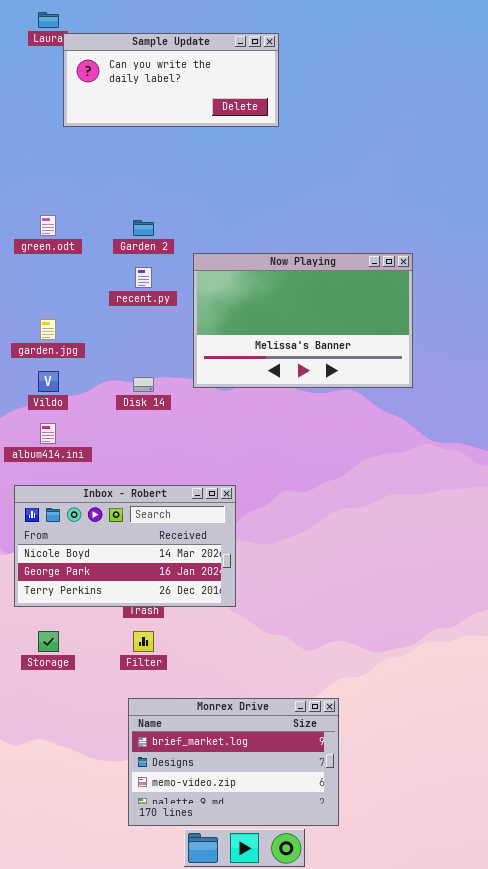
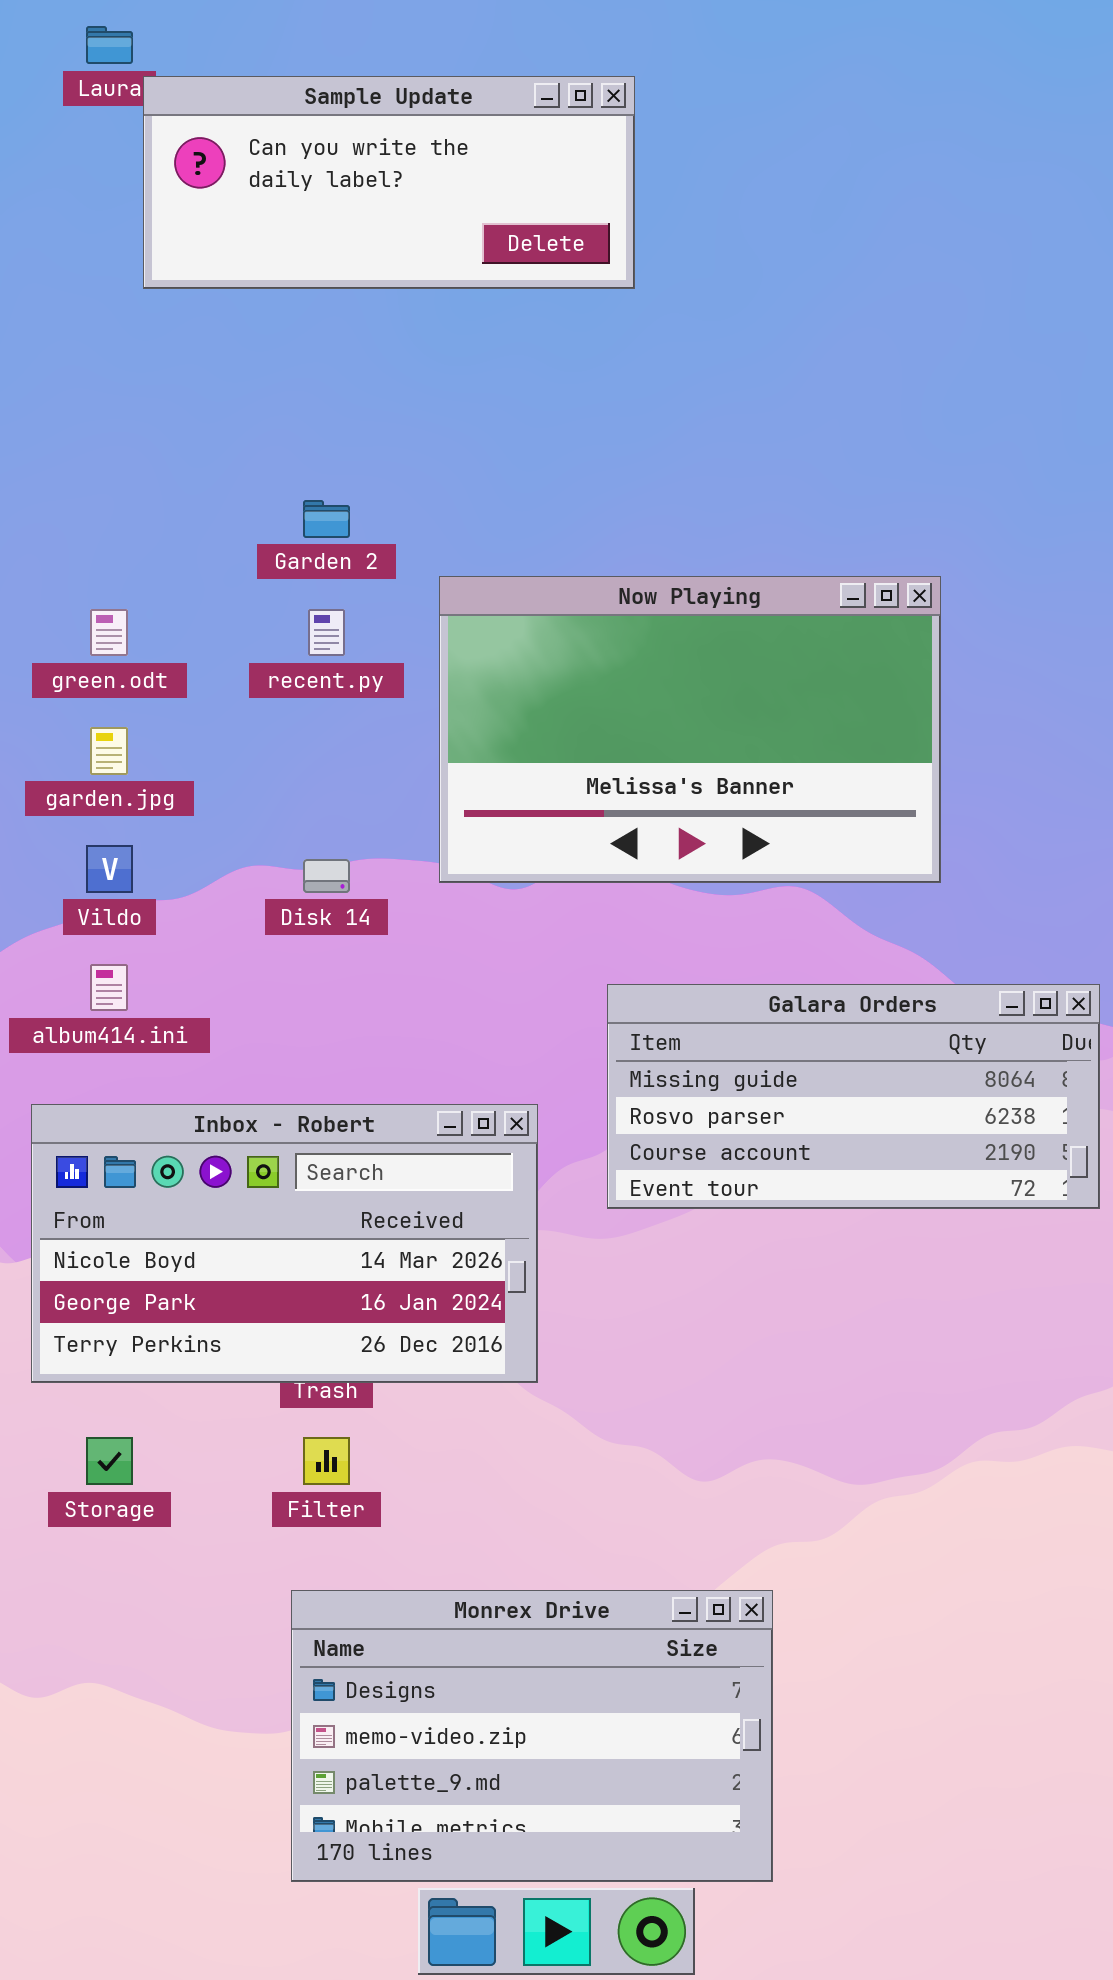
green.odt: [40,215,56,236] -> [90,609,128,656], moved
Galara Orders: none -> [607,984,1100,1209], opened
Monrex Drive: [128,698,339,826] -> [291,1590,773,1882], scrolled down 1 row

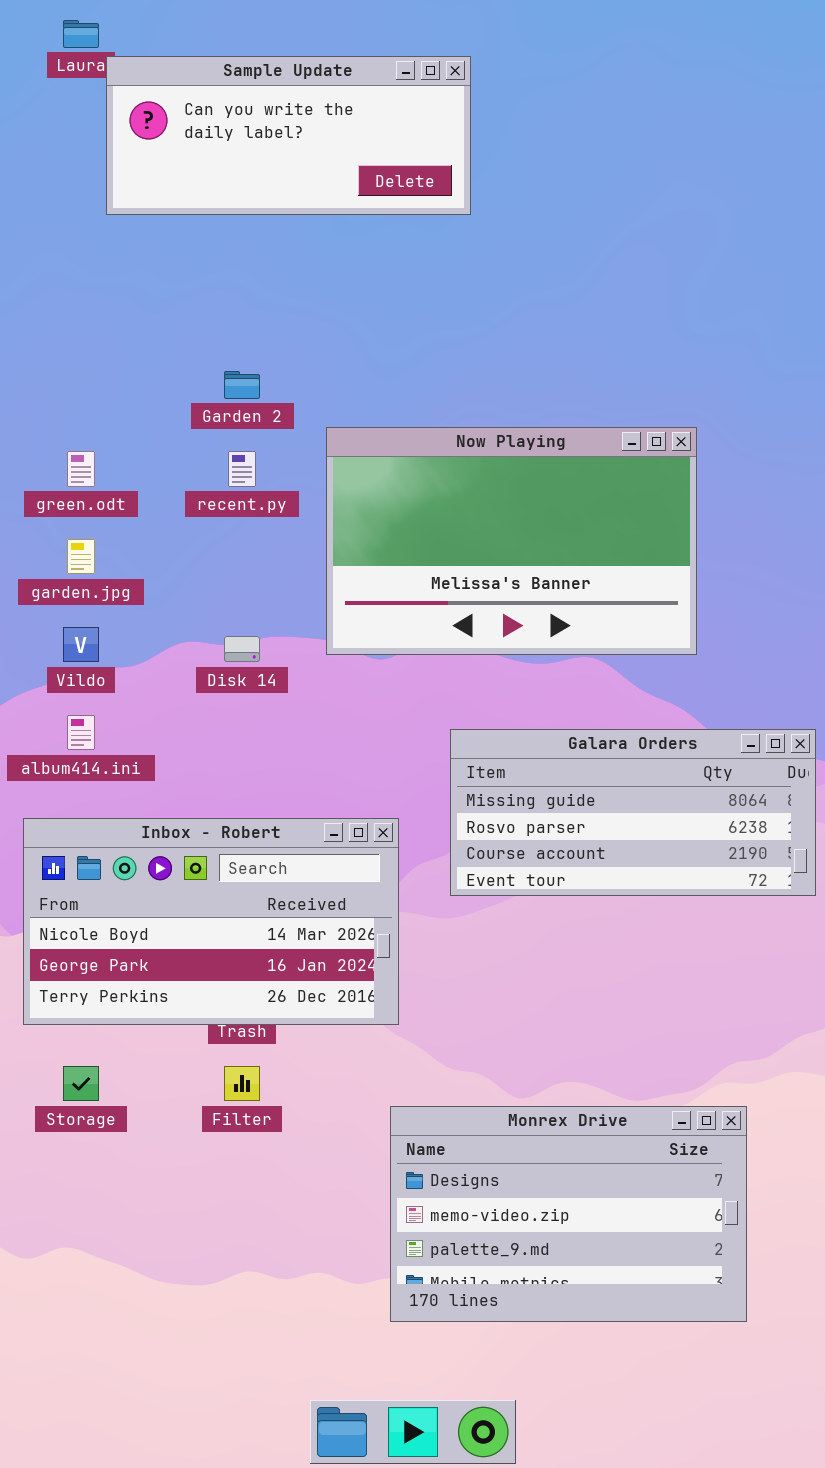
Monrex Drive: [291,1590,773,1882] -> [390,1106,747,1322], moved

